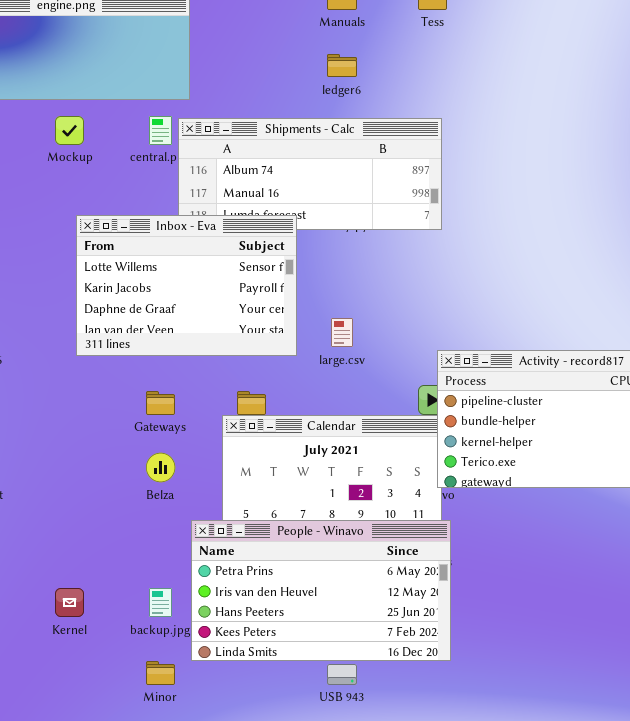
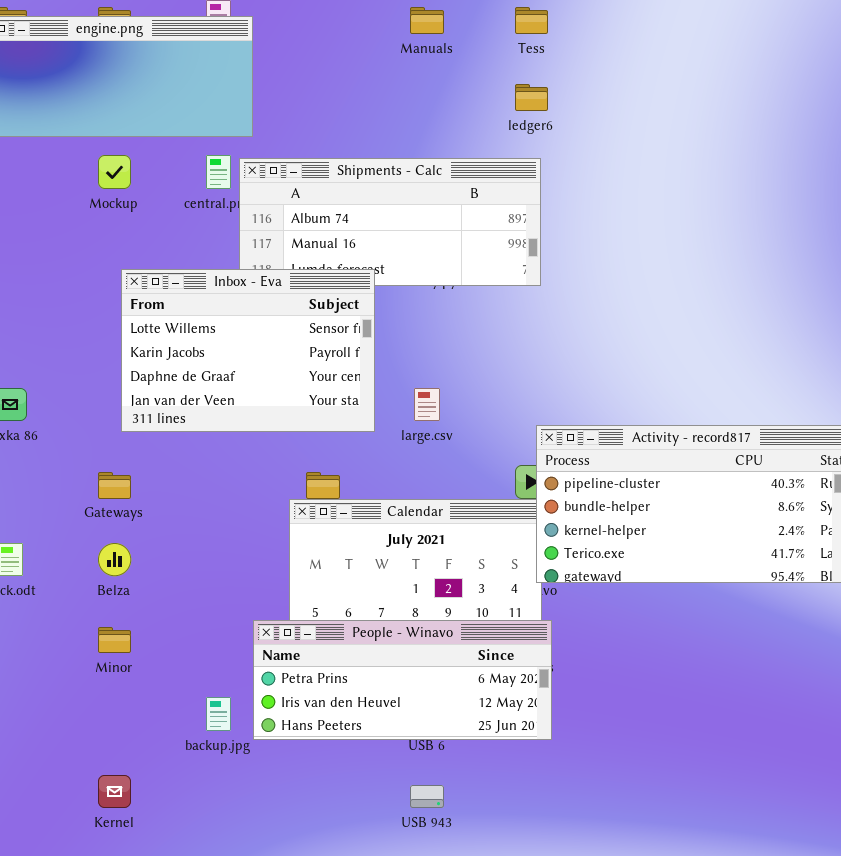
ledger6: [327,54,357,77] -> [515,84,548,111], moved
Gateways: [146,391,175,415] -> [98,472,131,499], moved
Belza: [146,453,175,482] -> [98,543,131,576], moved
People - Winavo: [191,520,451,661] -> [253,620,552,740], resized
Kernel: [55,588,84,617] -> [98,775,131,808], moved
Minor: [146,661,175,685] -> [98,627,131,653], moved

